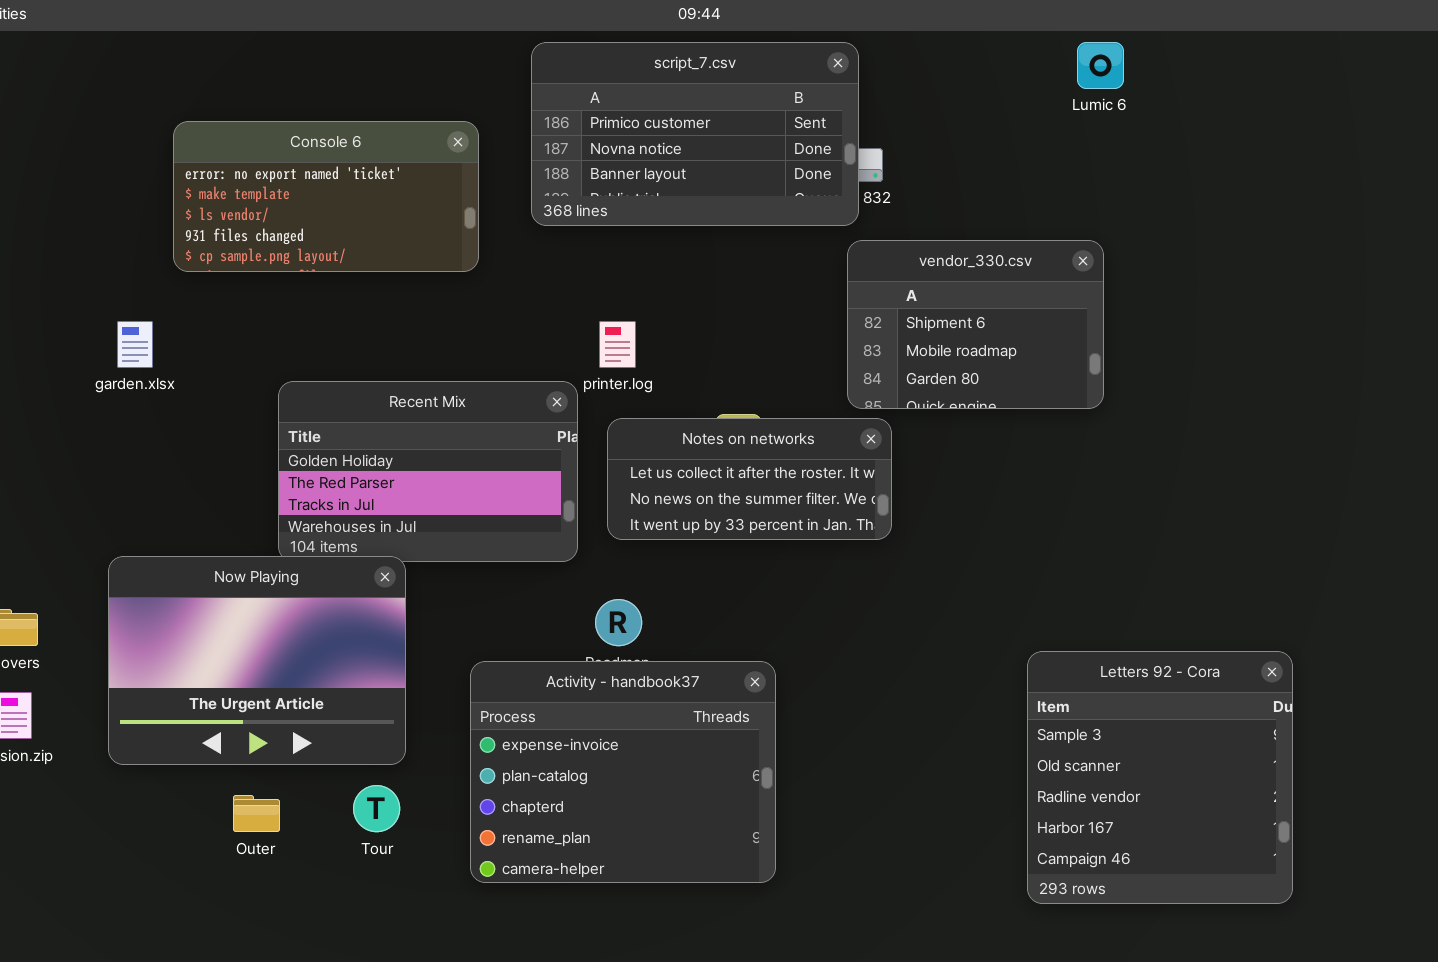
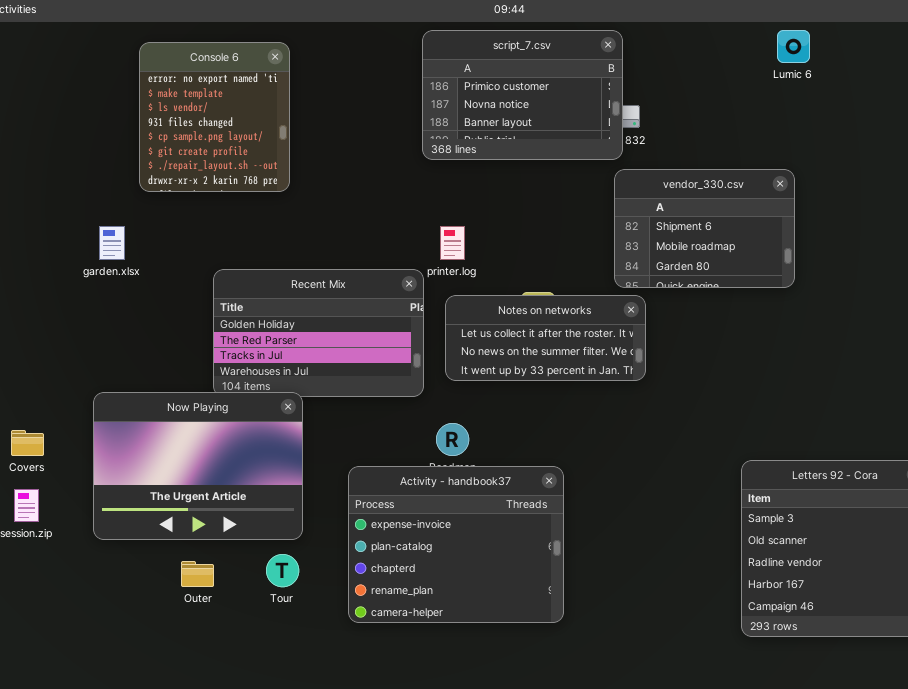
script_7.csv: [531,42,859,226] -> [422,30,623,160], resized
Console 6: [173,121,479,272] -> [139,42,290,192], resized

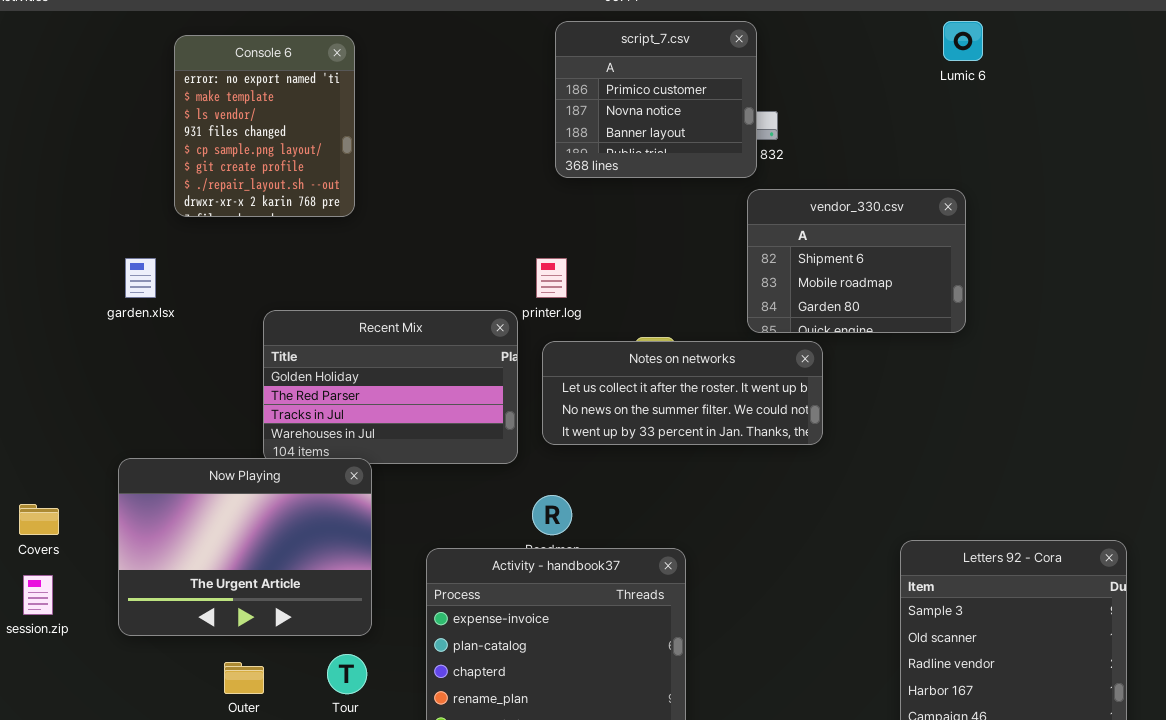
script_7.csv: [422,30,623,160] -> [555,21,757,178], resized
Notes on networks: [445,295,646,381] -> [542,341,823,445], resized

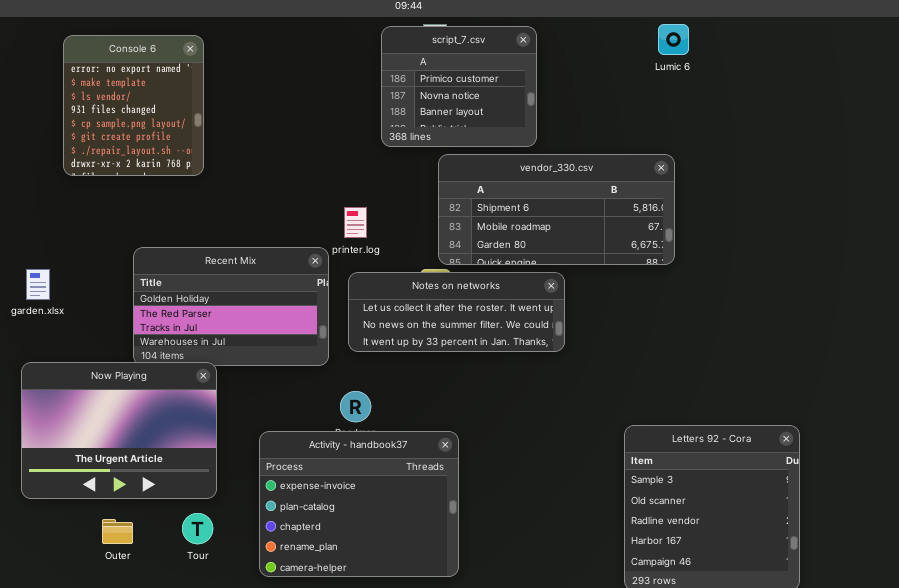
script_7.csv: [555,21,757,178] -> [381,26,537,147], moved
vendor_330.csv: [747,189,966,333] -> [438,154,675,265], resized
garden.xlsx: [125,258,156,298] -> [26,269,50,300], moved

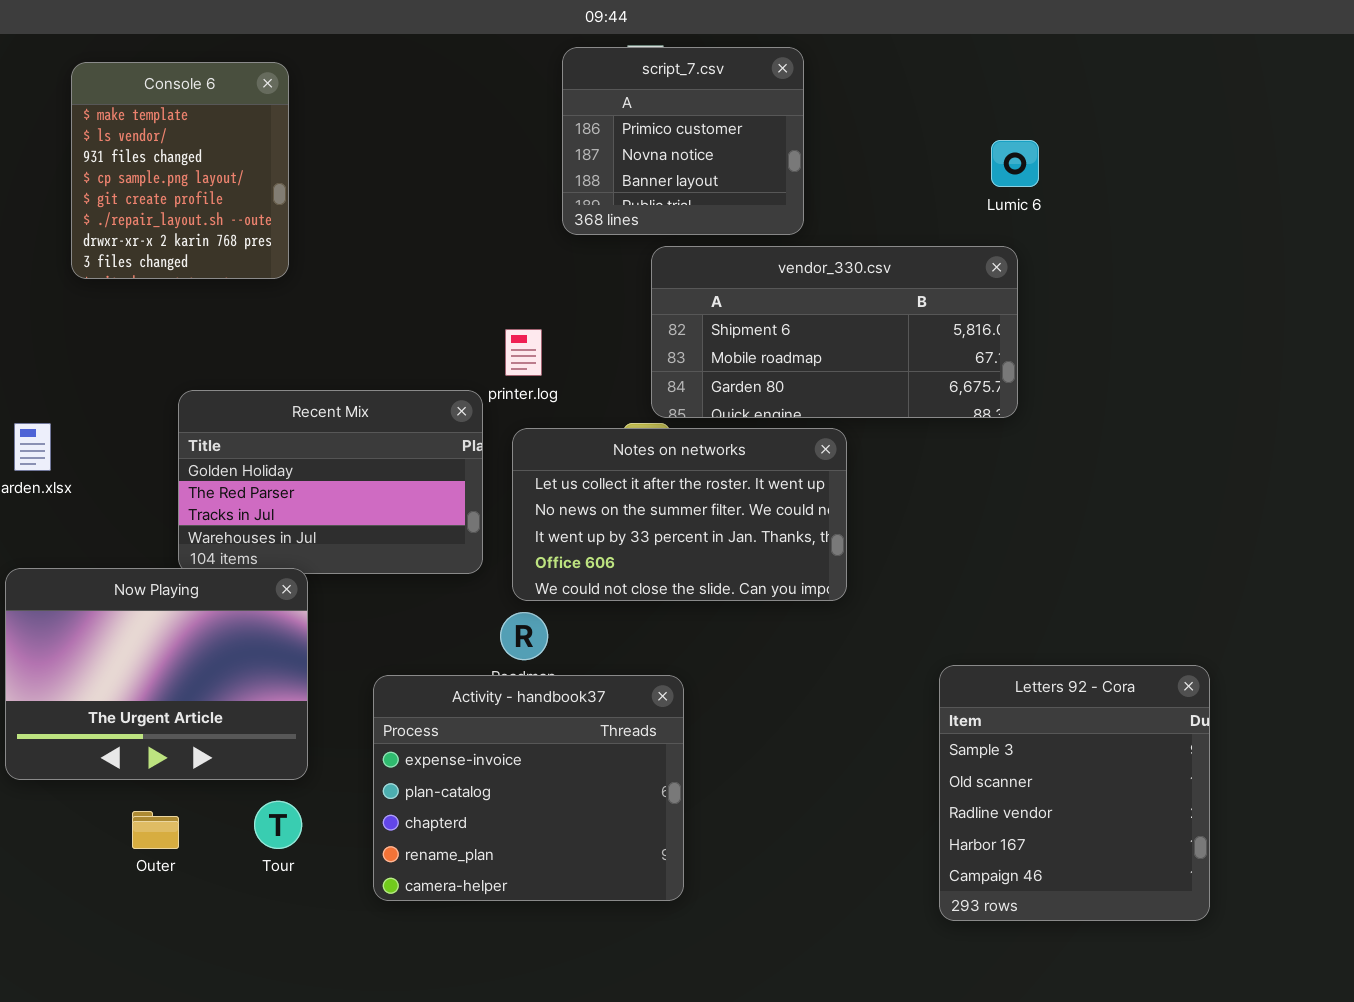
Lumic 6: [658,24,689,55] -> [991,140,1039,187], moved
Console 6: [63,35,204,176] -> [71,62,289,279], scrolled down 1 row
Notes on networks: [348,272,565,352] -> [512,428,847,601], resized

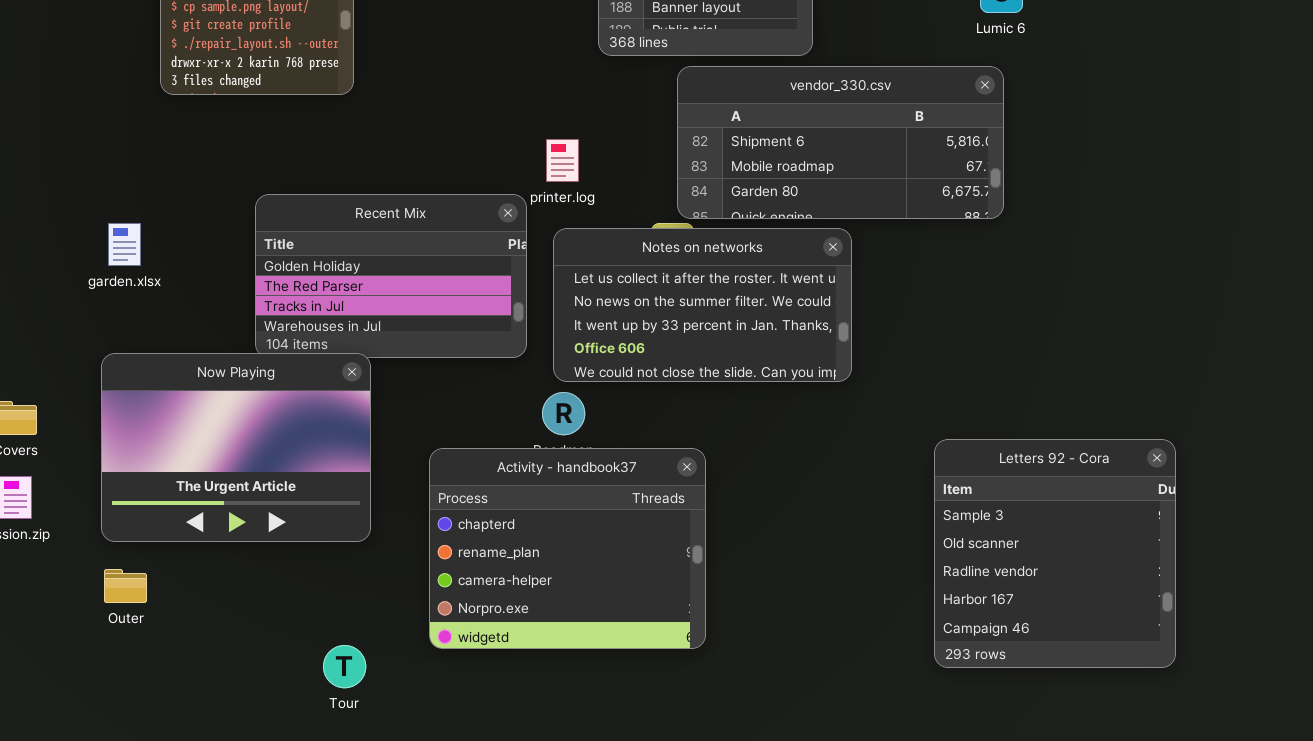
Activity - handbook37: [373,675,684,901] -> [429,448,706,649], scrolled down 2 rows
Tour: [254,801,302,849] -> [323,645,366,688], moved
Outer: [132,811,179,849] -> [104,569,147,603], moved

